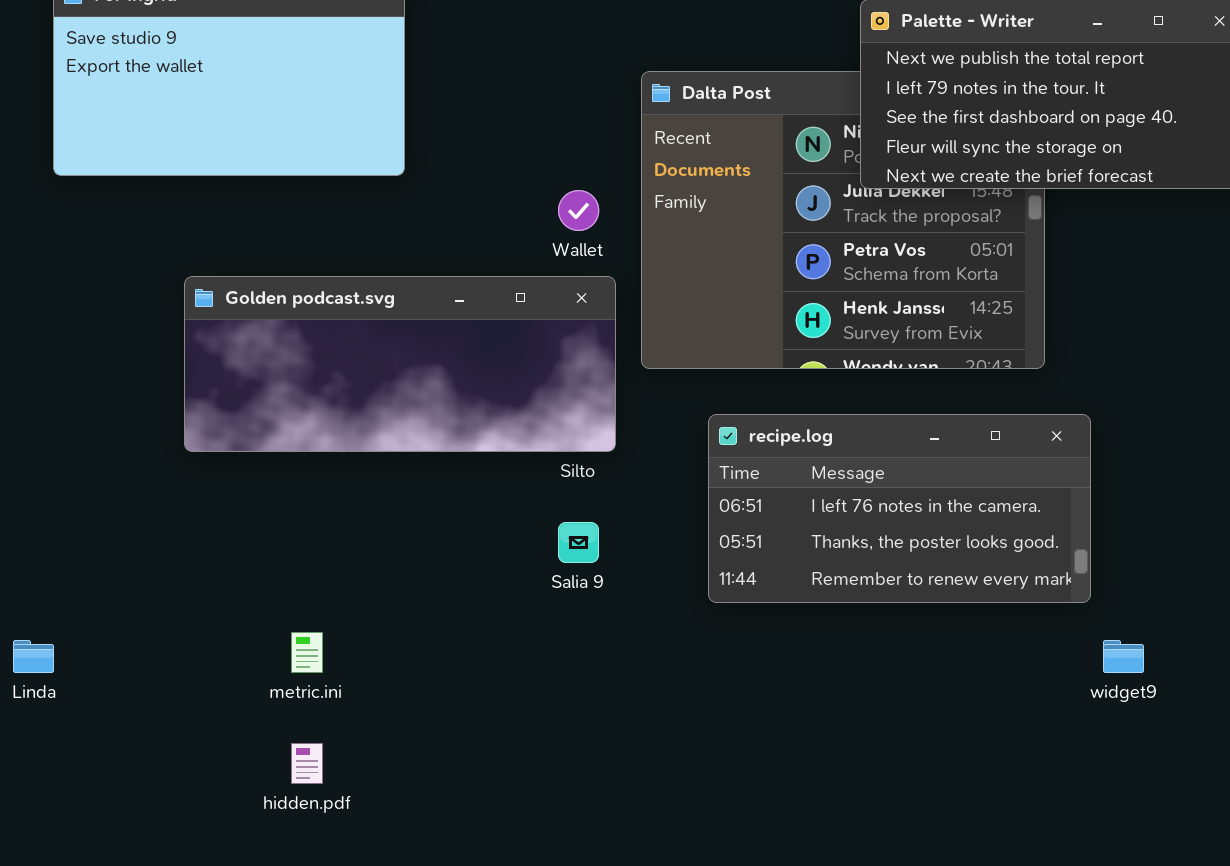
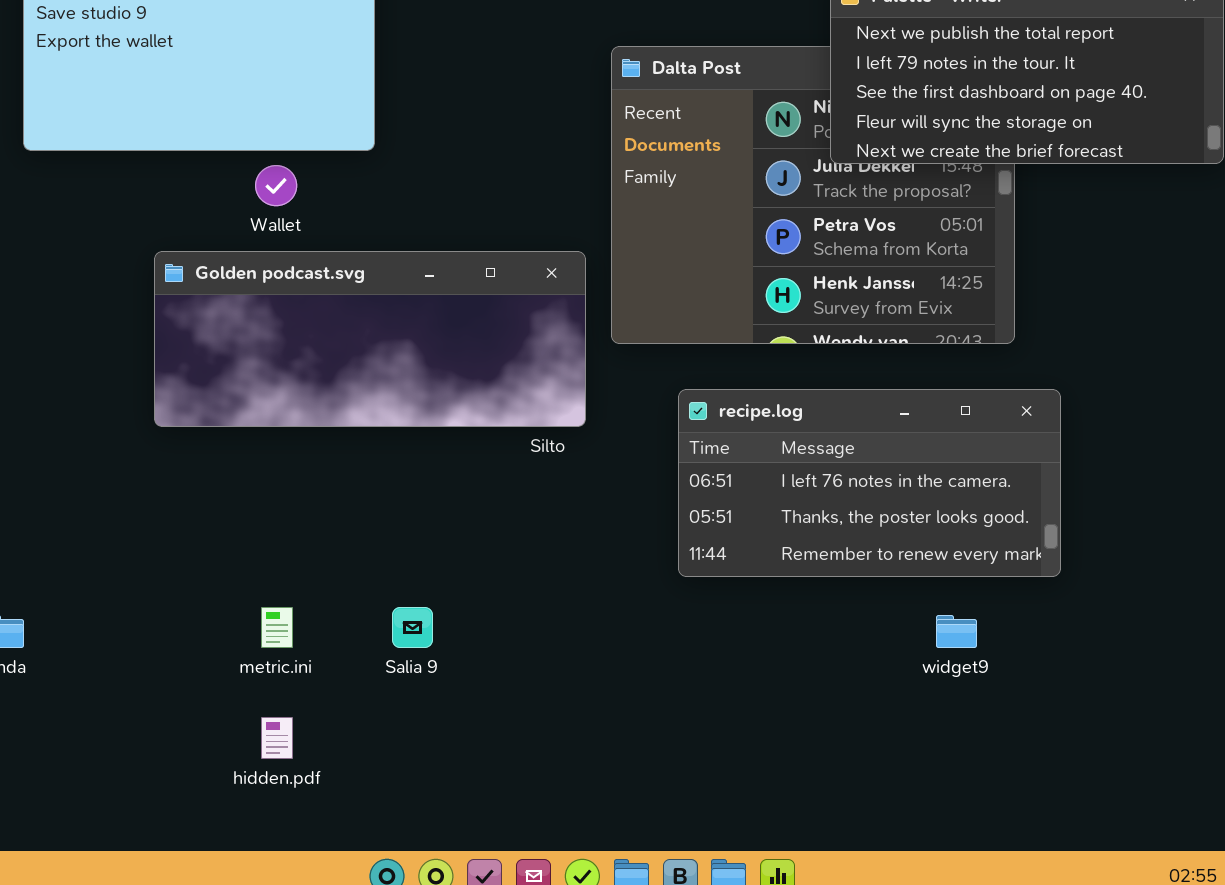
Wallet: [558,190,599,231] -> [255,165,297,206], moved
Salia 9: [558,522,599,563] -> [392,607,433,648], moved
widget9: [1103,640,1144,673] -> [936,615,977,648], moved

